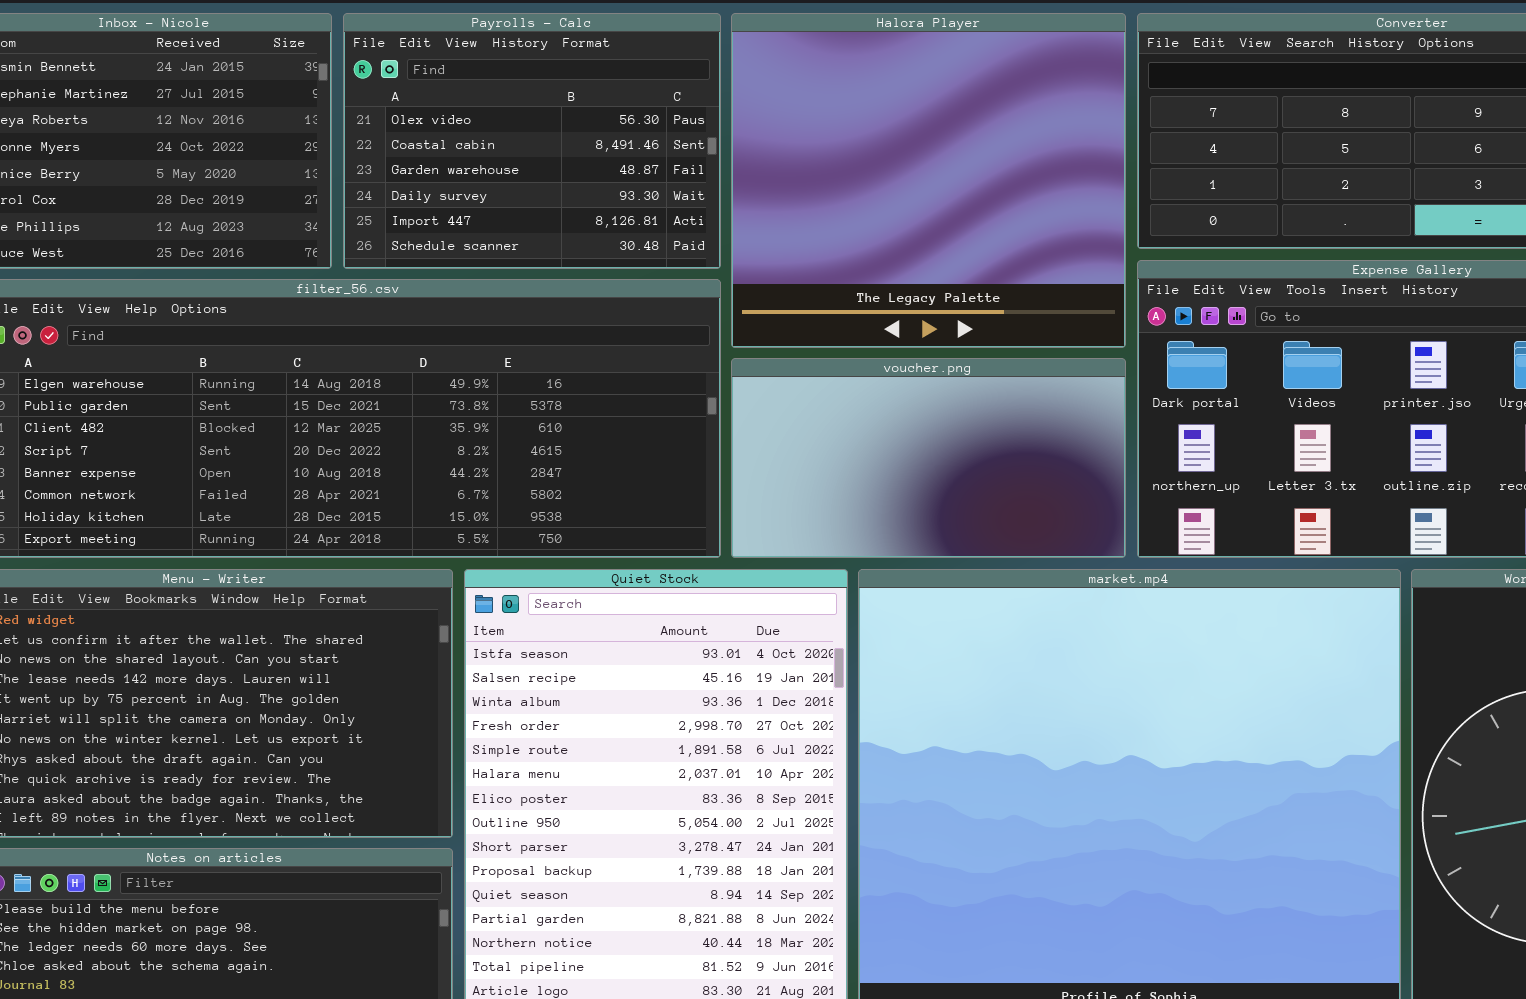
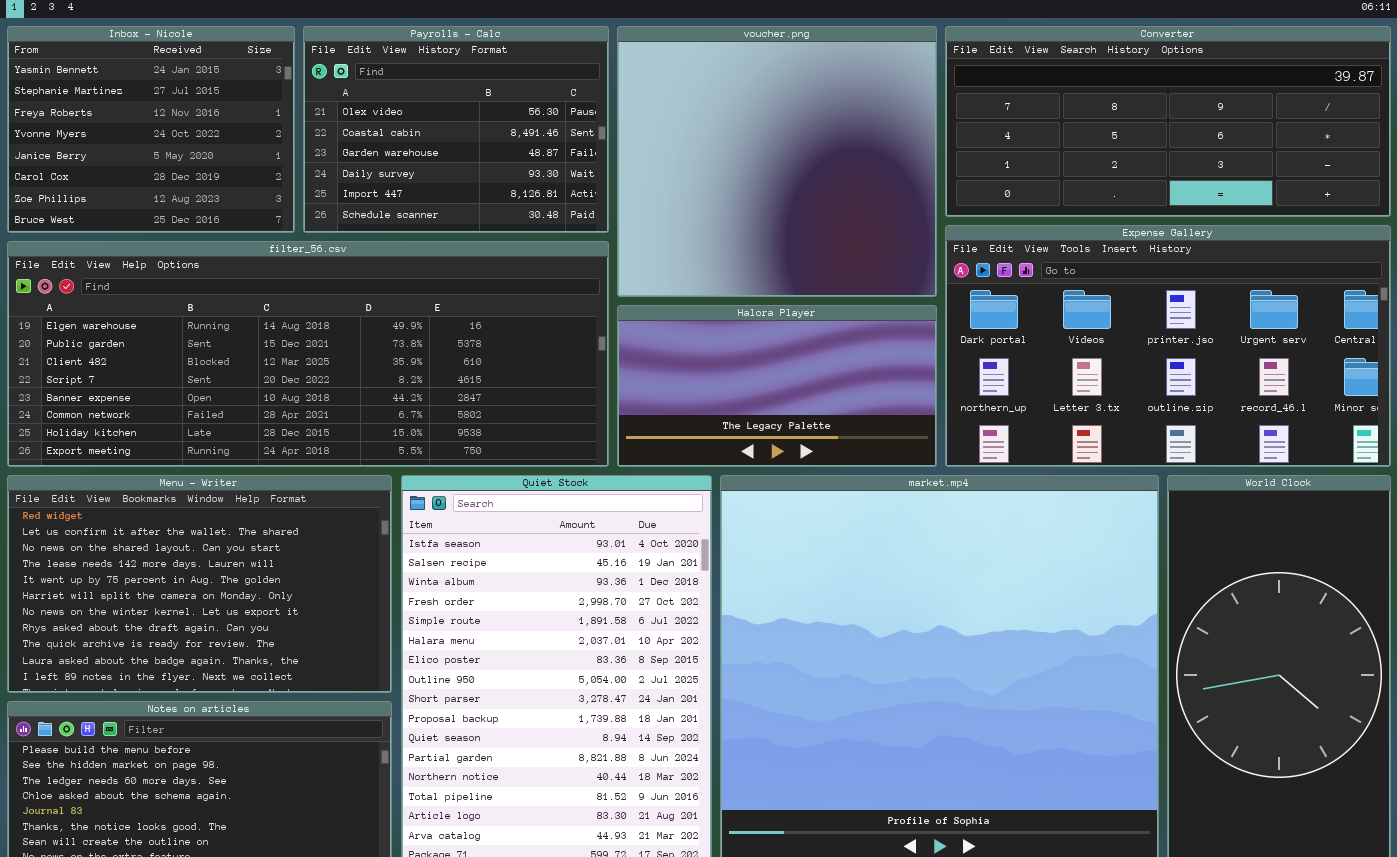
Halora Player: [731,13,1126,348] -> [617,305,937,467], moved, resized
voucher.png: [731,358,1126,558] -> [617,26,937,297], moved, resized

